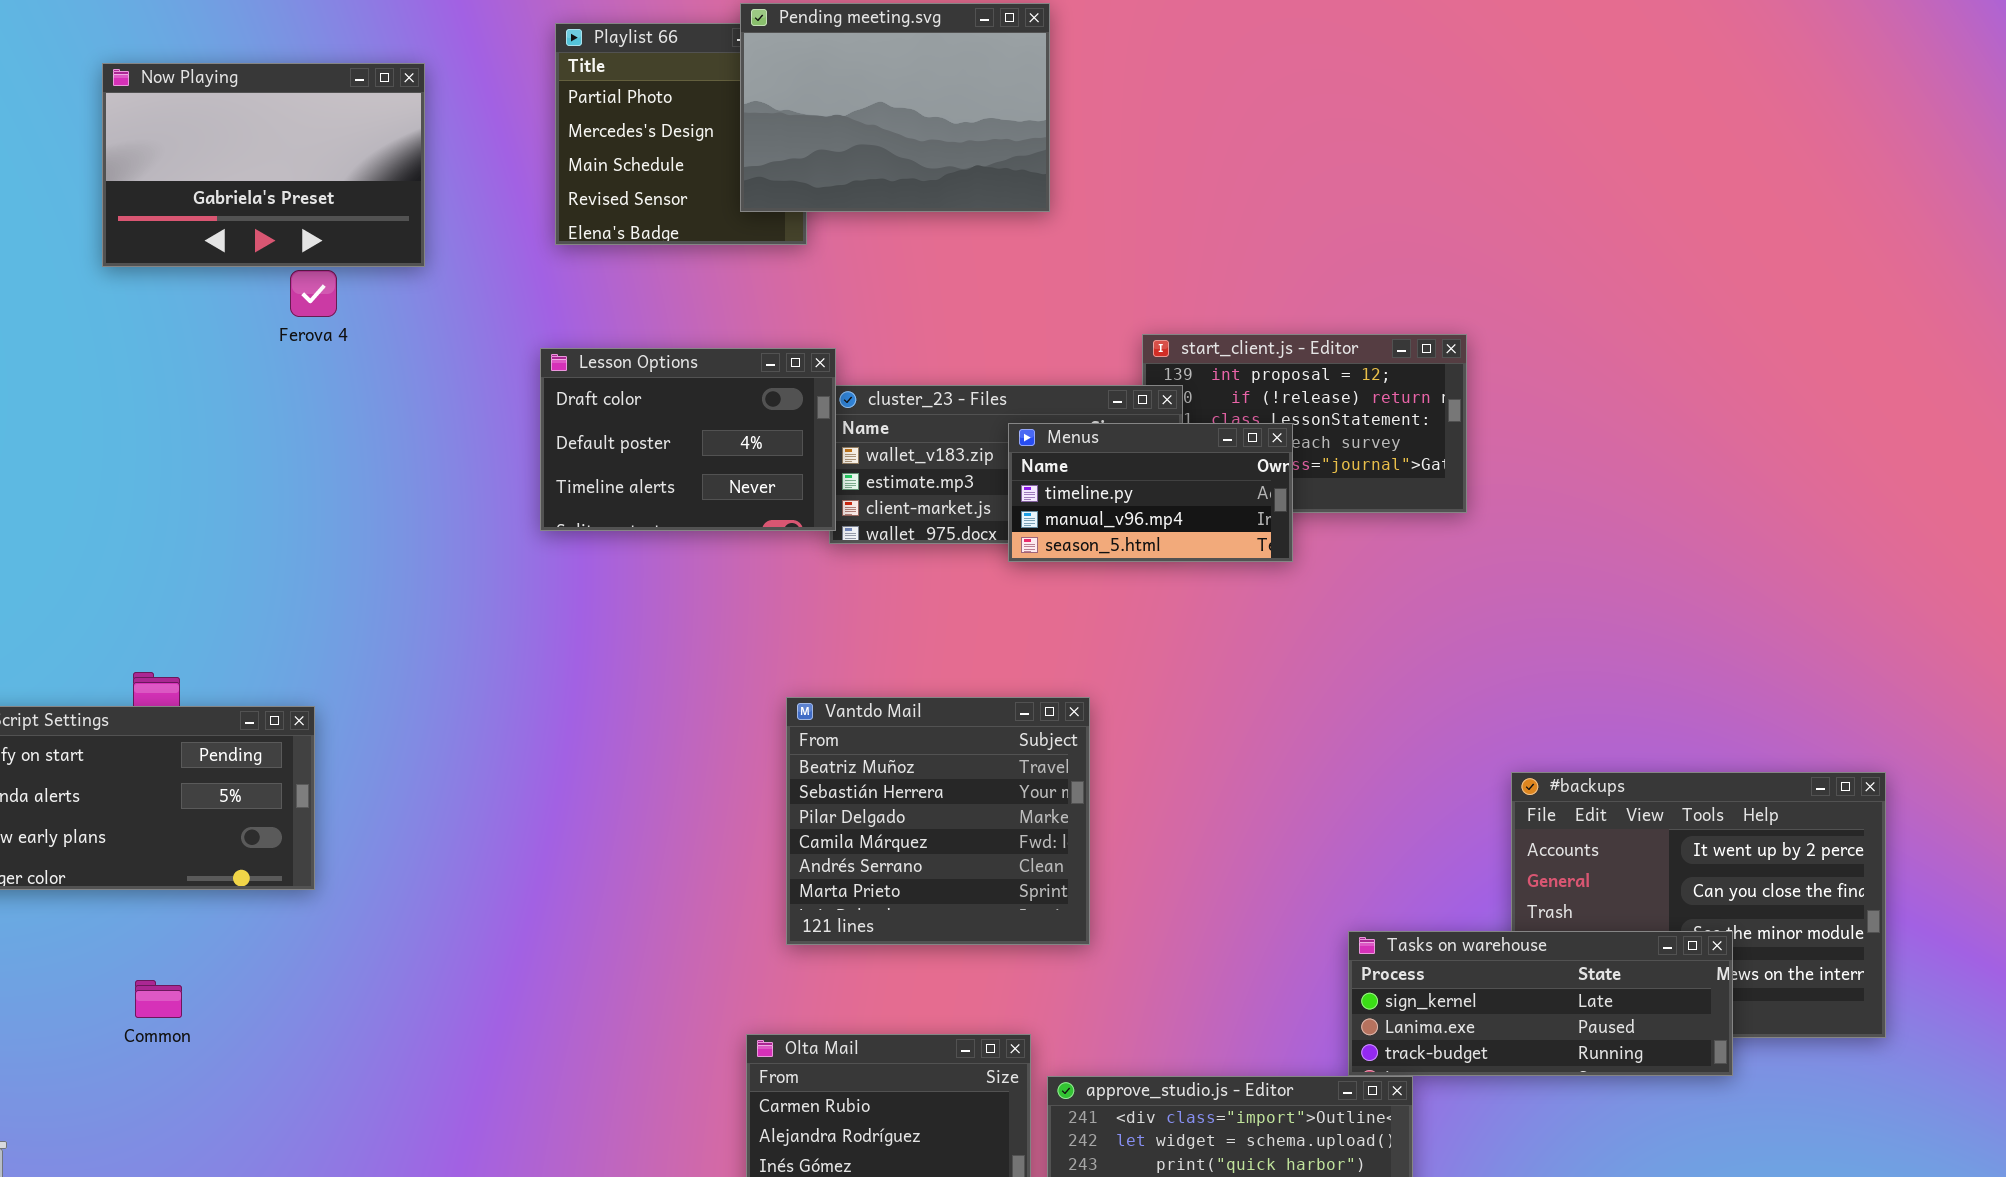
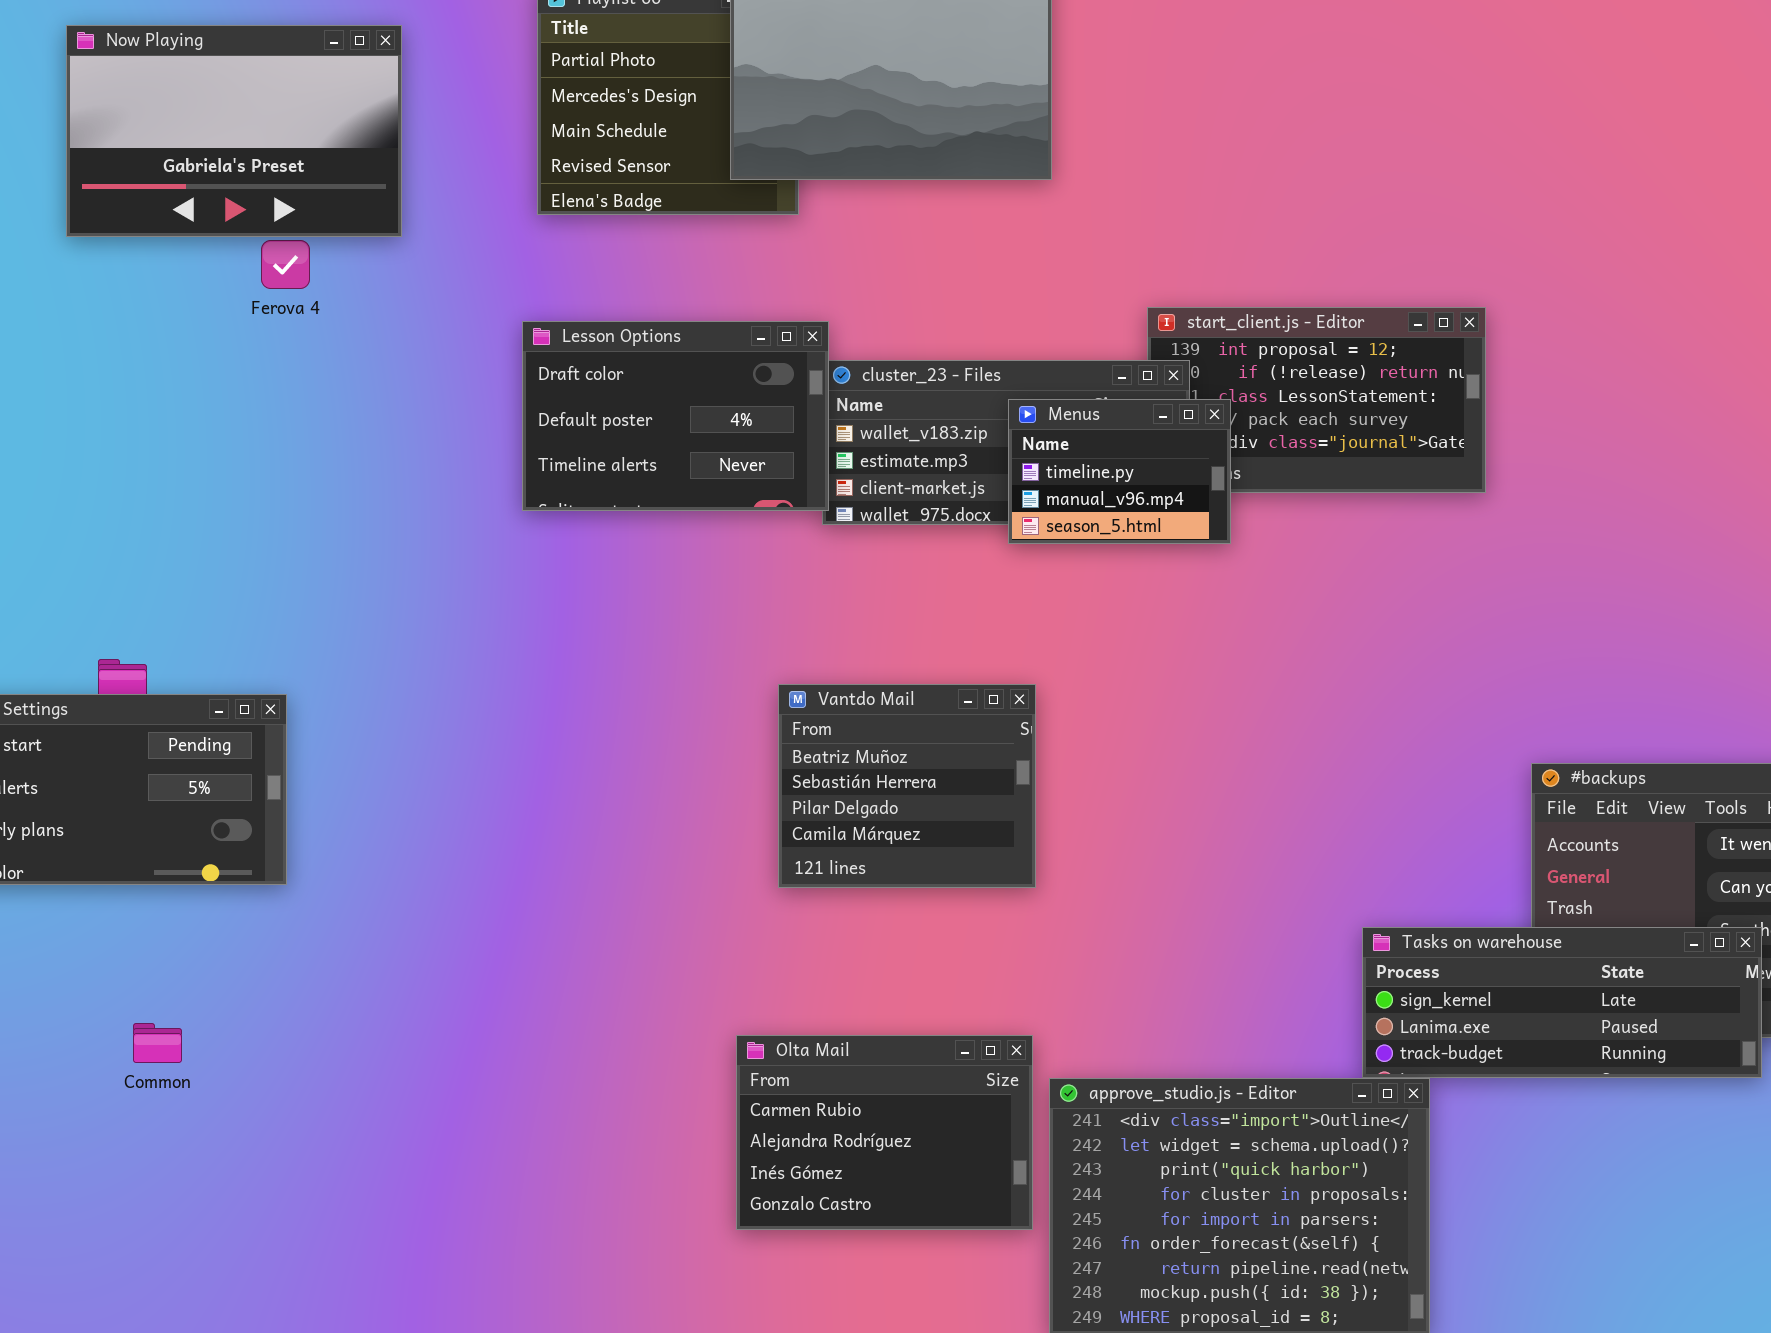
Menus: [1008,423,1293,562] -> [1008,399,1231,544], resized
Vantdo Mail: [786,697,1090,945] -> [778,684,1036,888], resized
Common: [135,980,182,1018] -> [133,1023,182,1063], moved

